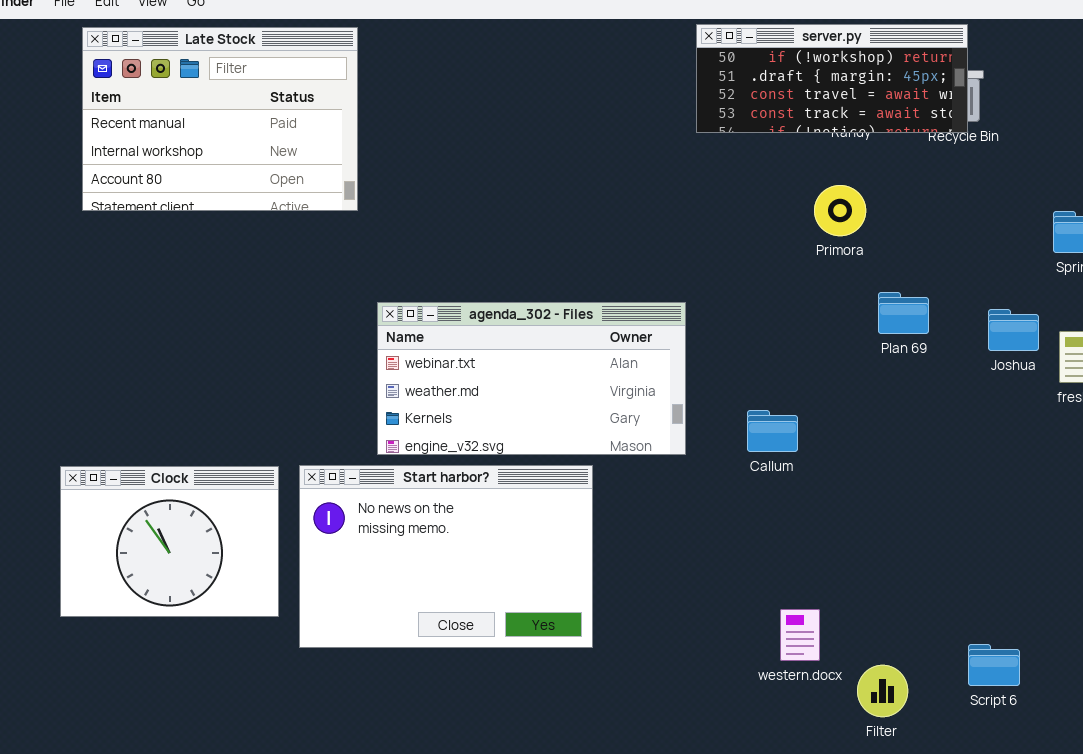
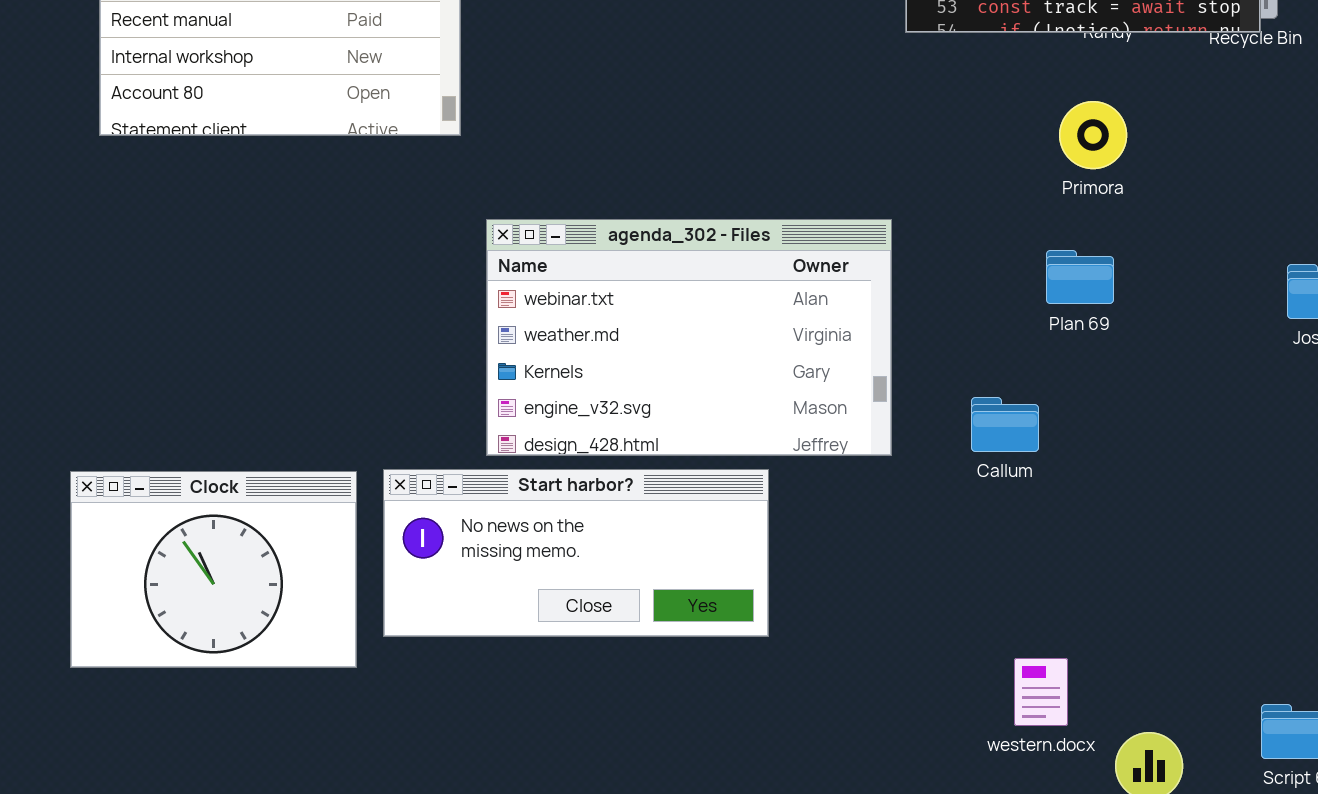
Plan 69: [878,292,929,334] -> [1046,250,1114,304], moved
agenda_302 - Files: [377,302,686,455] -> [486,219,892,456], resized
Start harbor?: [299,465,593,648] -> [383,469,769,637], resized

